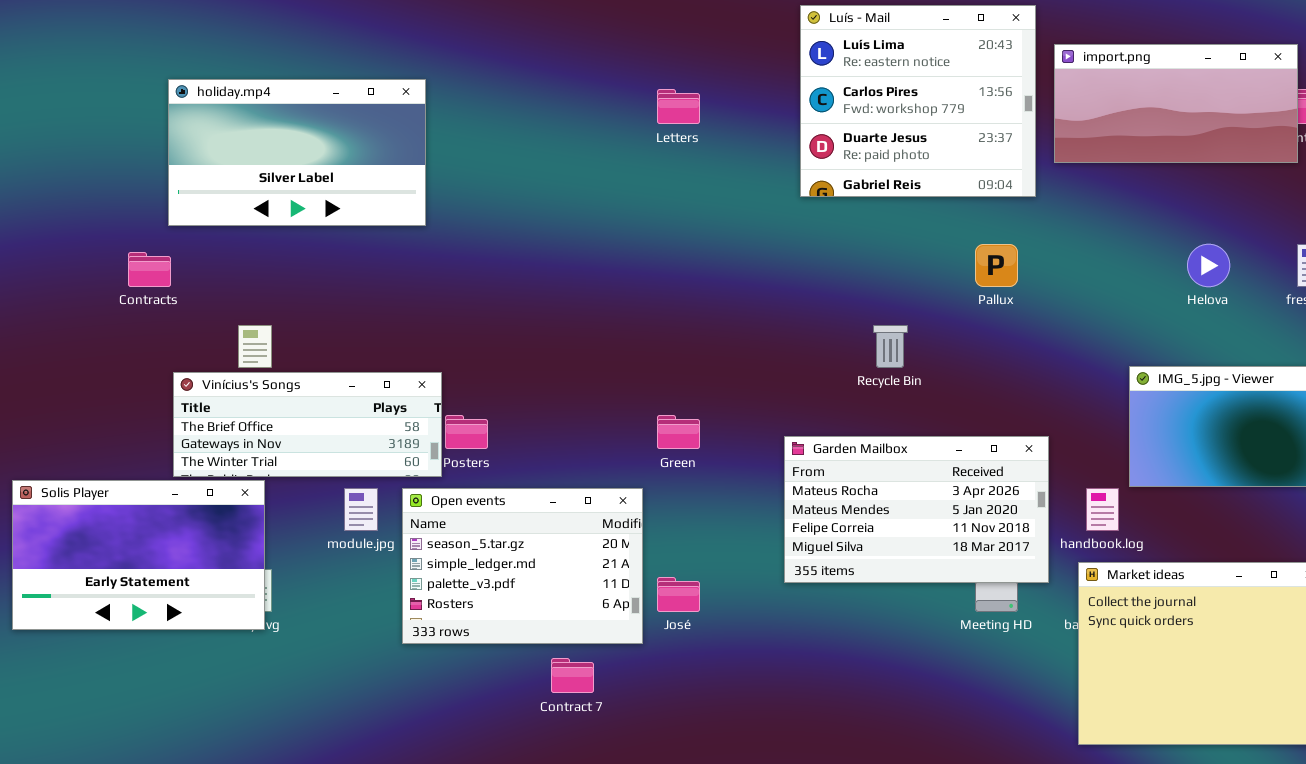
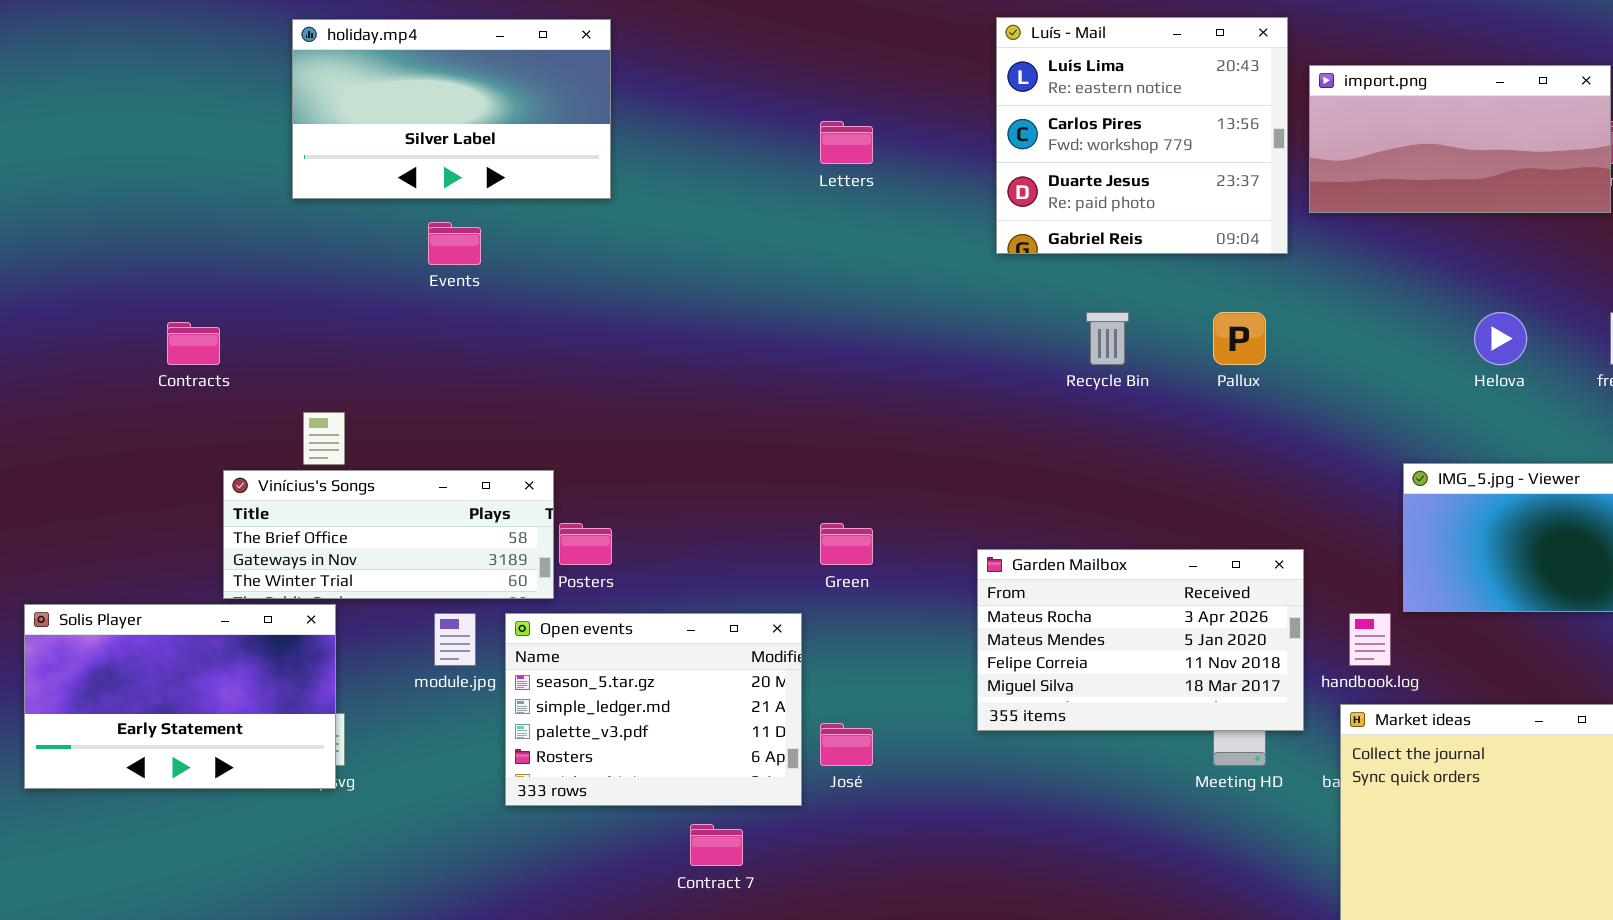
holiday.mp4: [168,79,426,226] -> [292,19,611,199], moved
Recycle Bin: [873,325,908,368] -> [1086,312,1129,365], moved

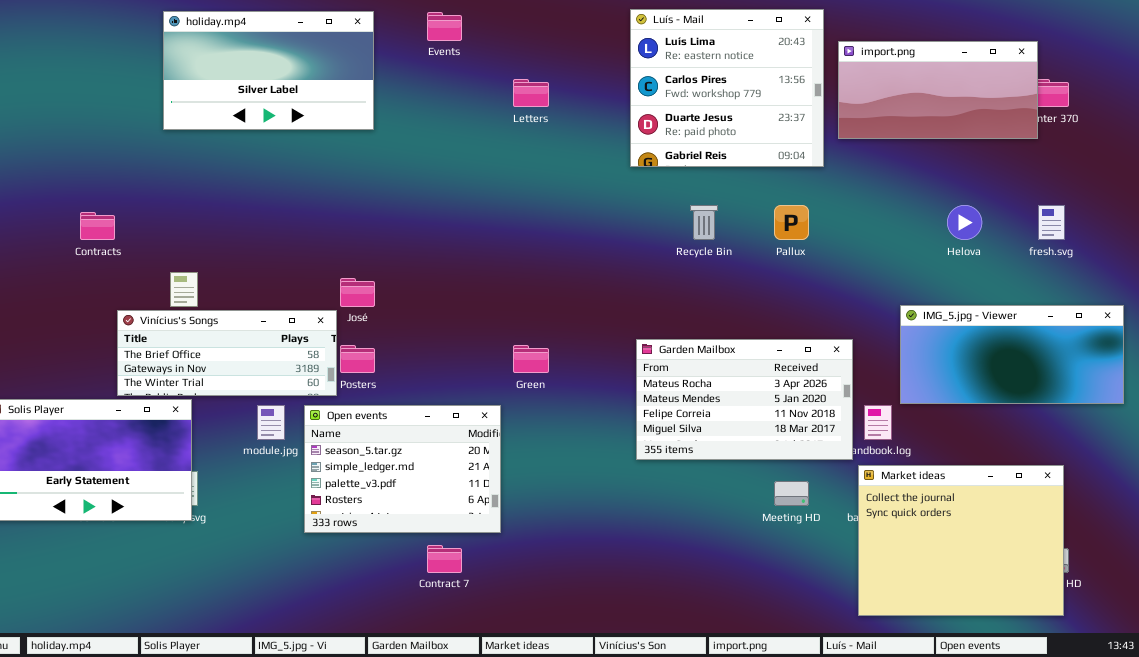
Events: [428,222,481,265] -> [427,12,462,41], moved
Garden Mailbox: [977,549,1304,731] -> [636,339,853,460], moved
José: [820,723,873,766] -> [340,278,375,307], moved

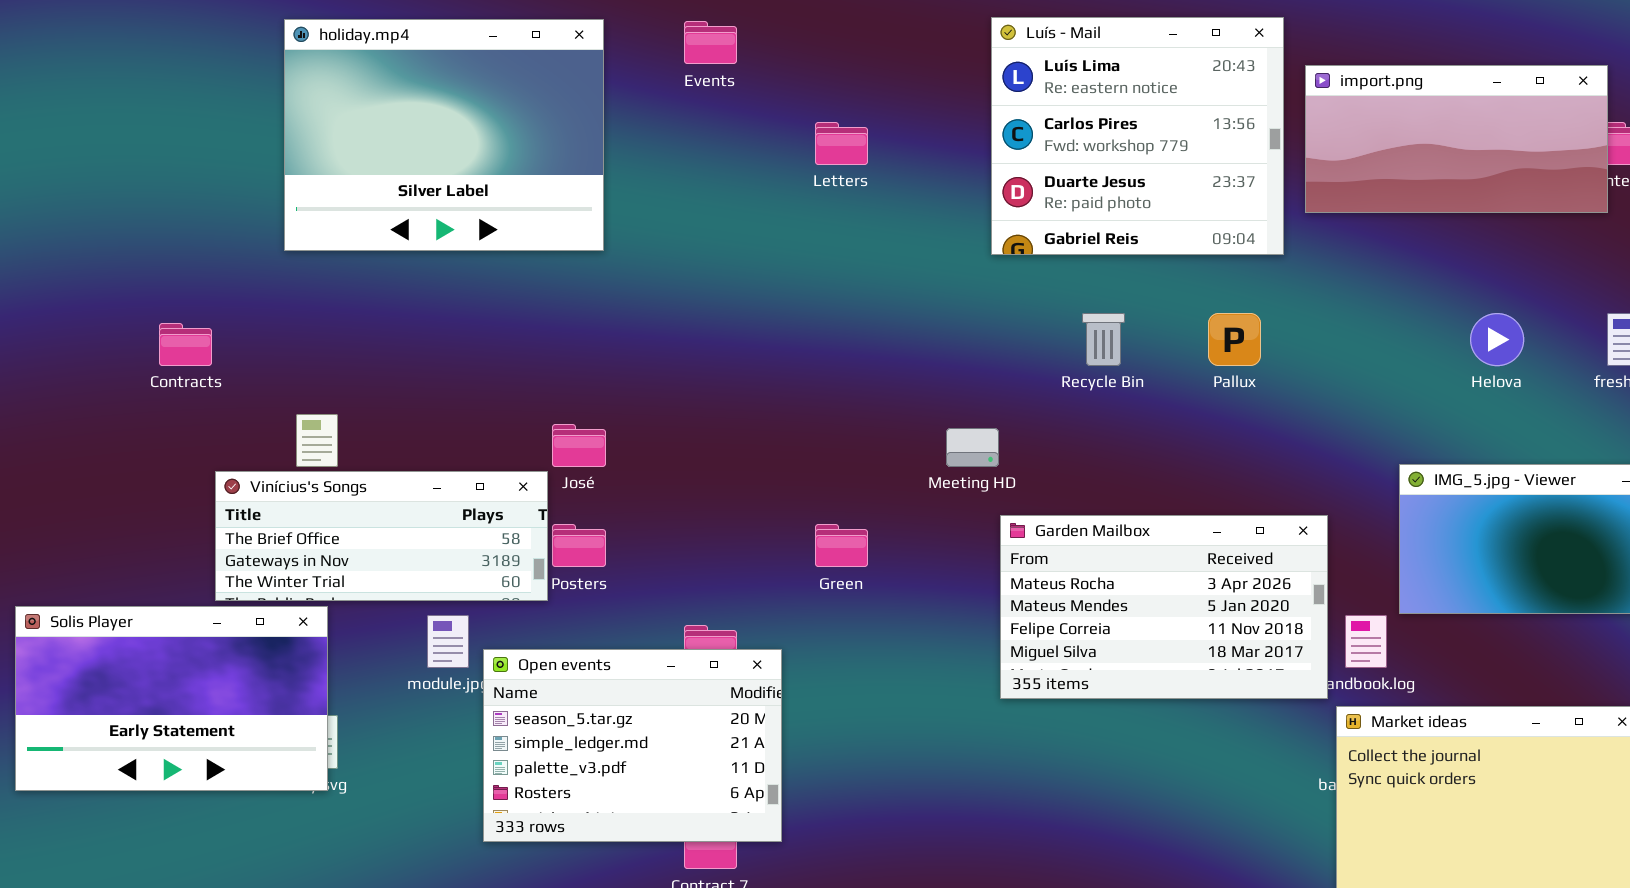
holiday.mp4: [163,11,374,130] -> [284,19,604,251], resized
Open events: [304,405,501,533] -> [483,649,782,842], moved
Meeting HD: [774,481,809,506] -> [946,428,999,467], moved

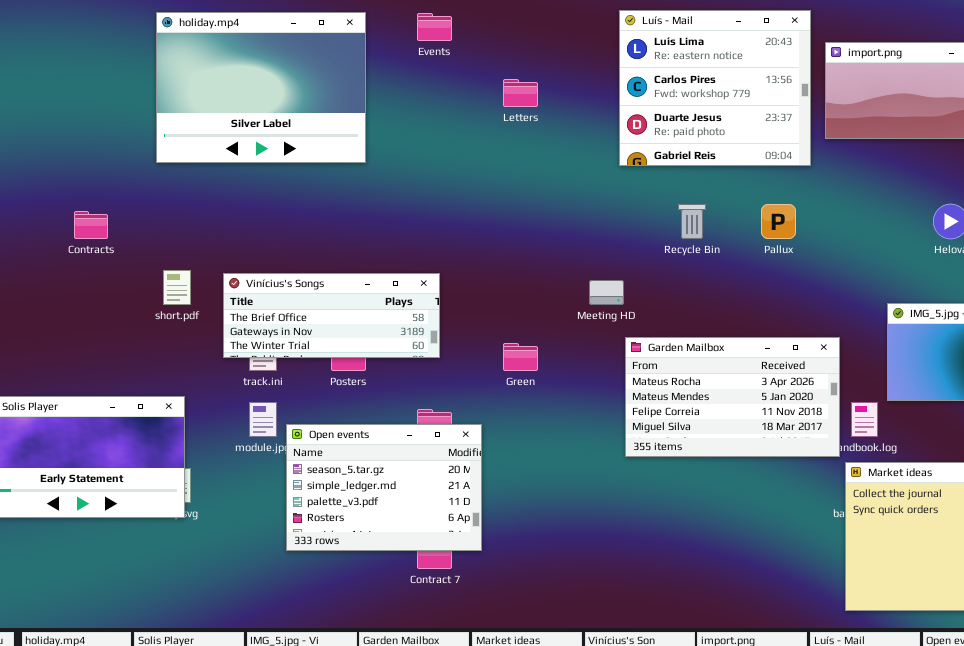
Vinícius's Songs: [215,471,548,601] -> [223,273,440,358], moved

